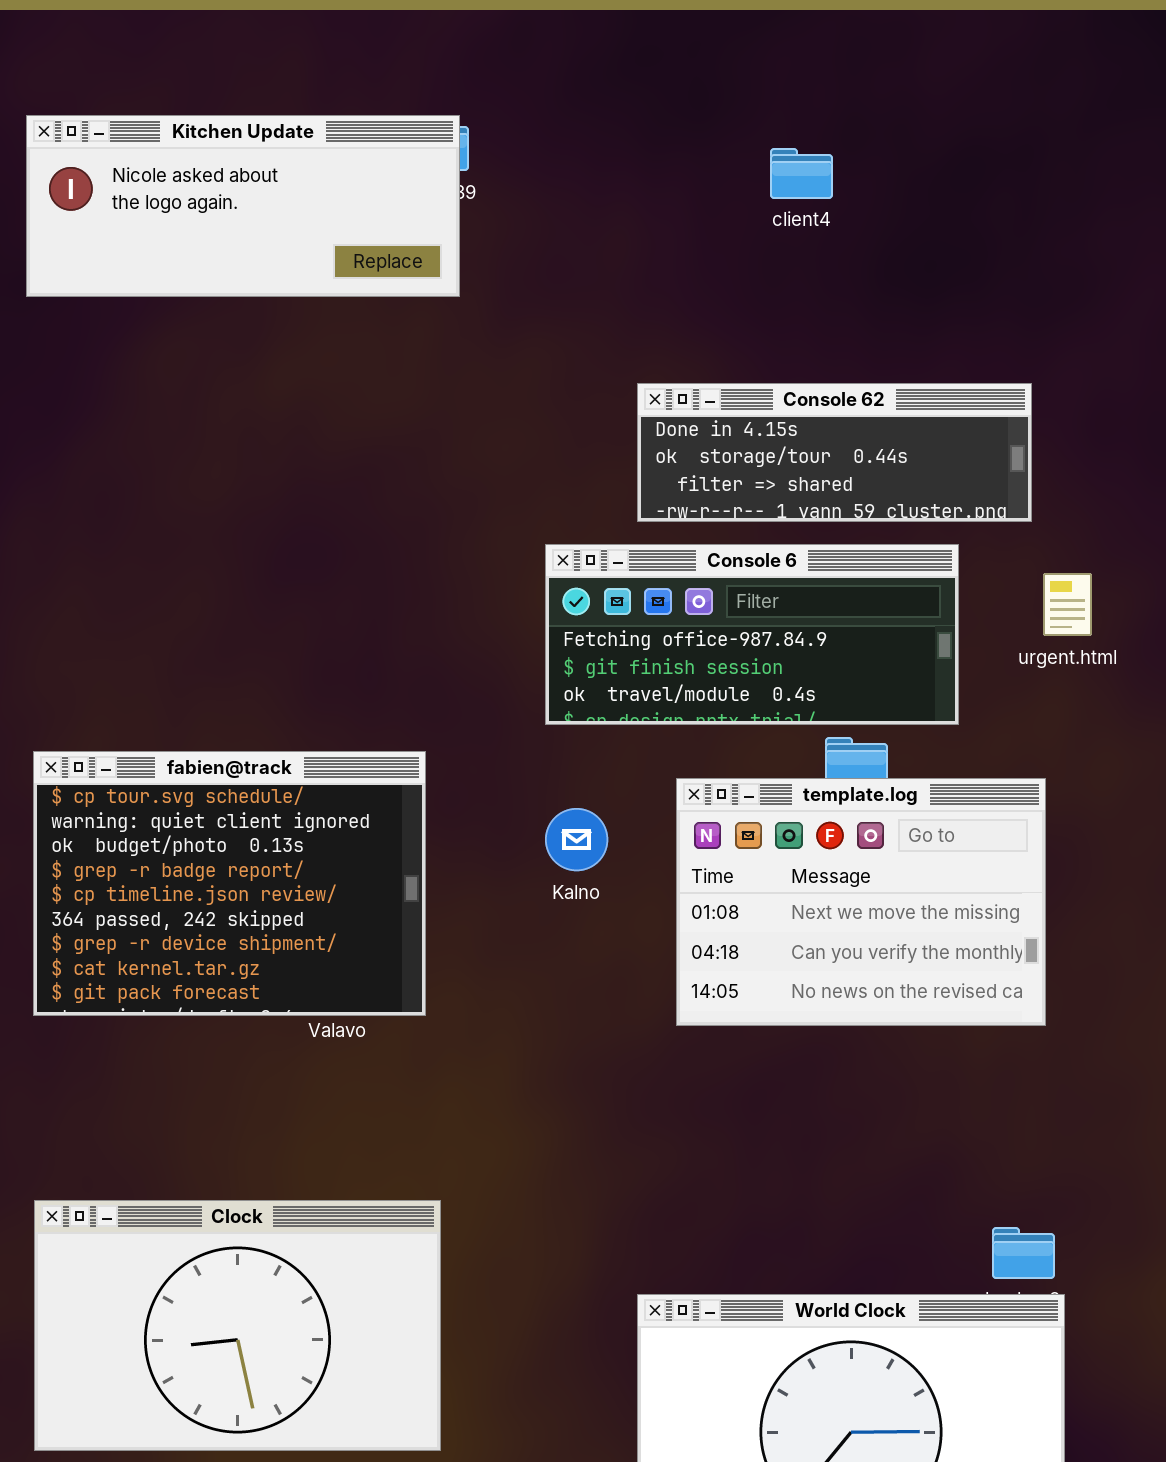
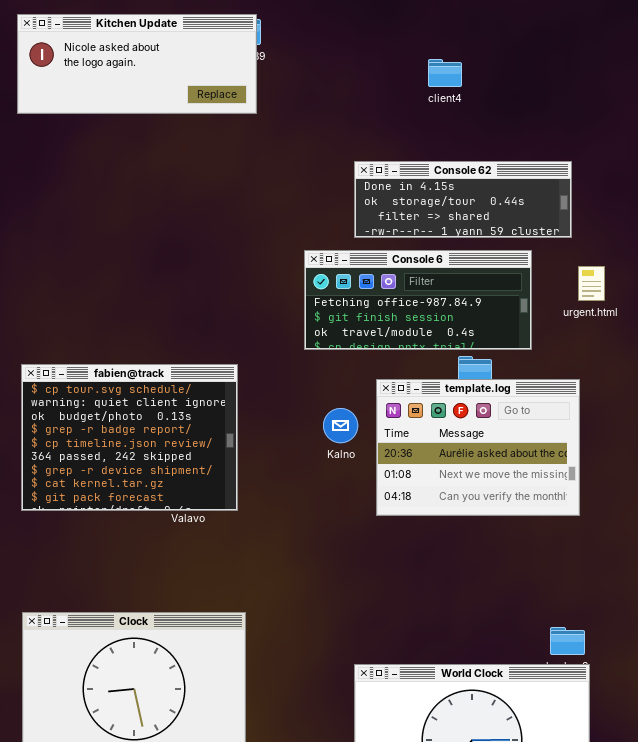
client4: [770,148,833,199] -> [428,59,462,87], moved
template.log: [676,778,1046,1026] -> [376,379,580,516], scrolled up 1 row
Kalno: [545,808,608,871] -> [323,408,358,443], moved

